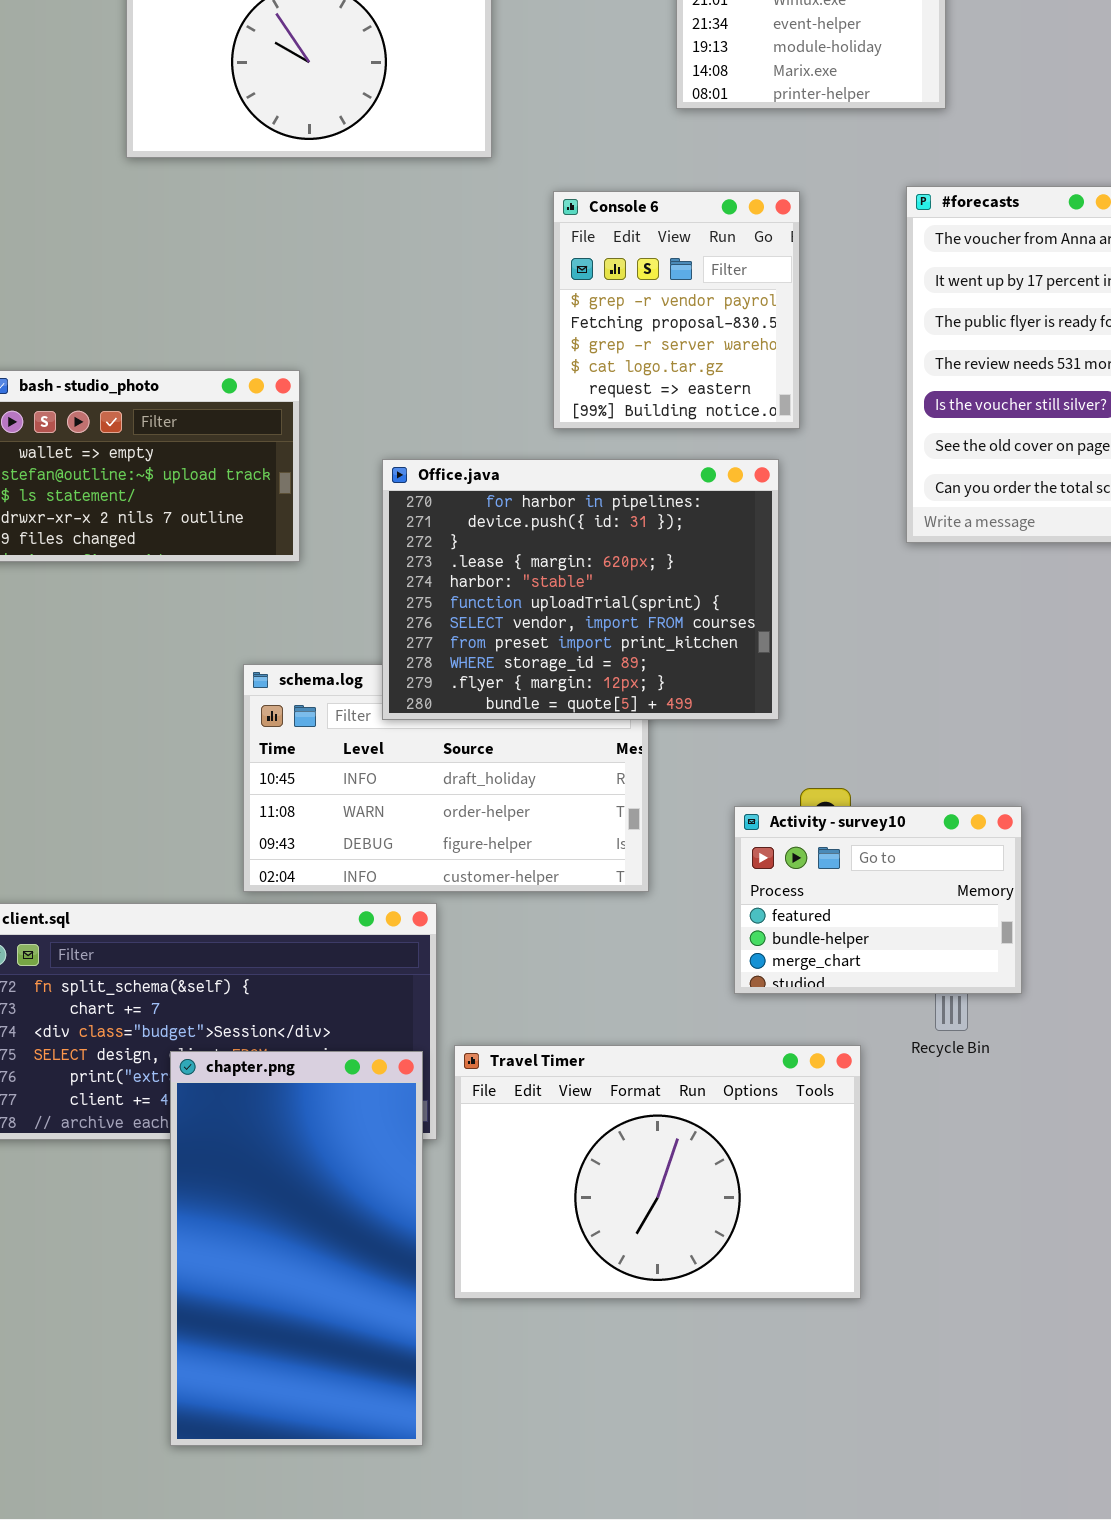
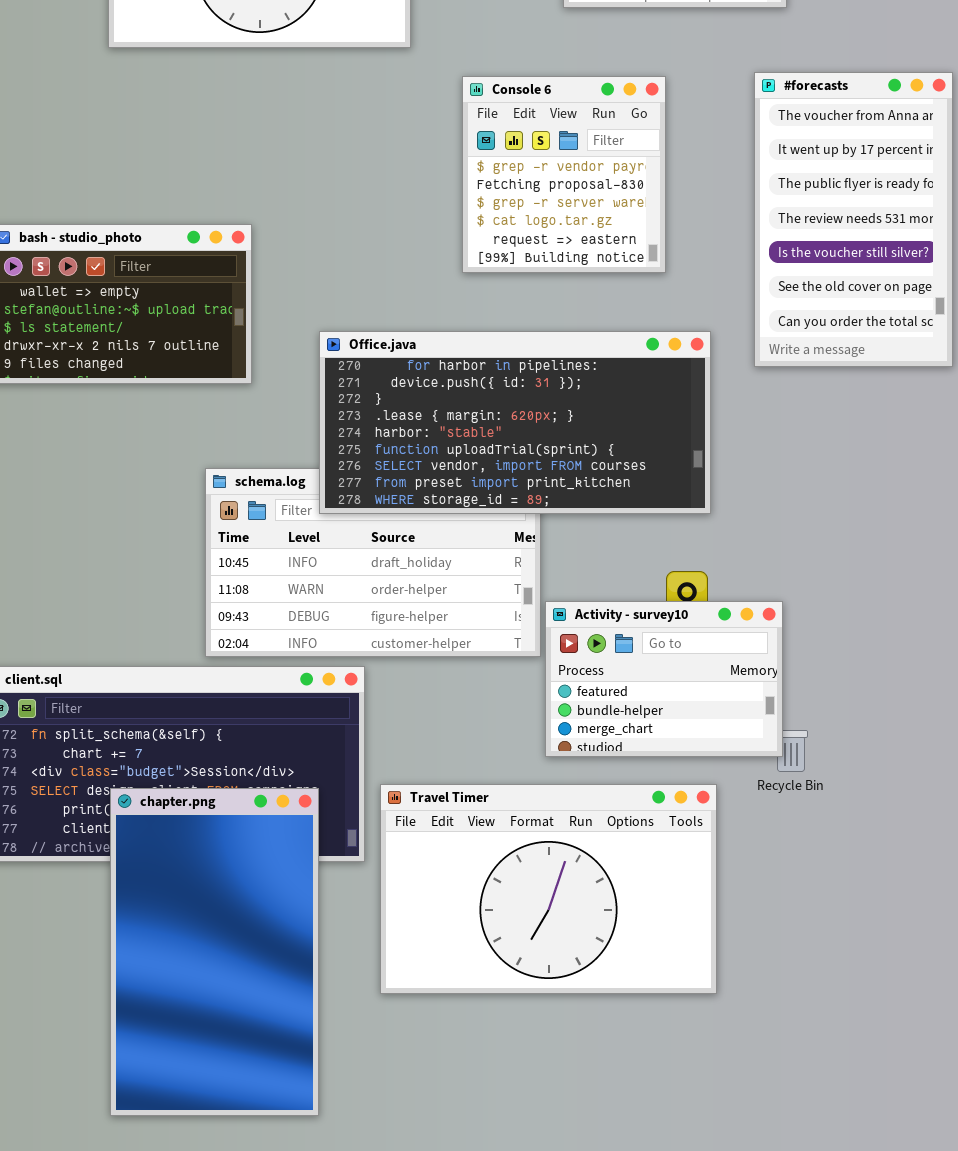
Office.java: [382,459,779,720] -> [319,331,711,514], resized
Activity - survey10: [734,806,1022,994] -> [545,601,783,757], moved
chapter.png: [170,1051,423,1446] -> [110,788,319,1116], moved

